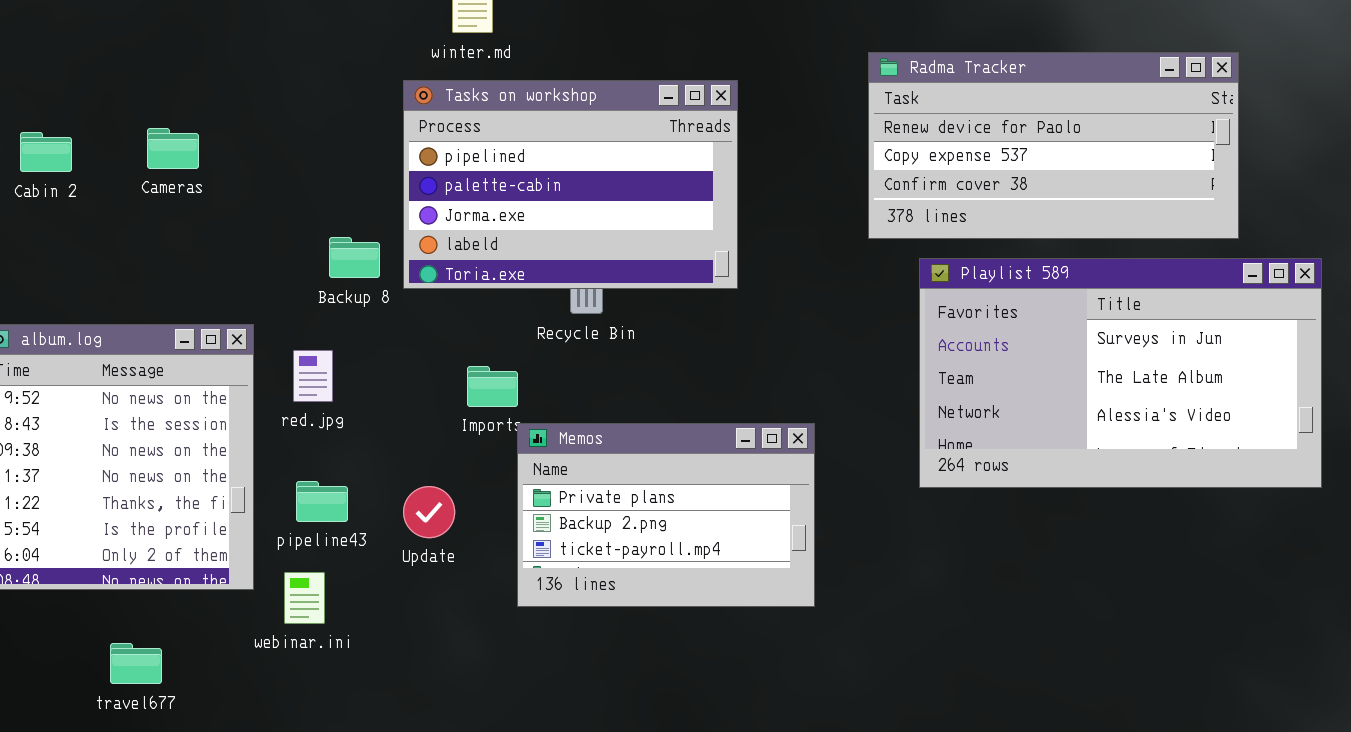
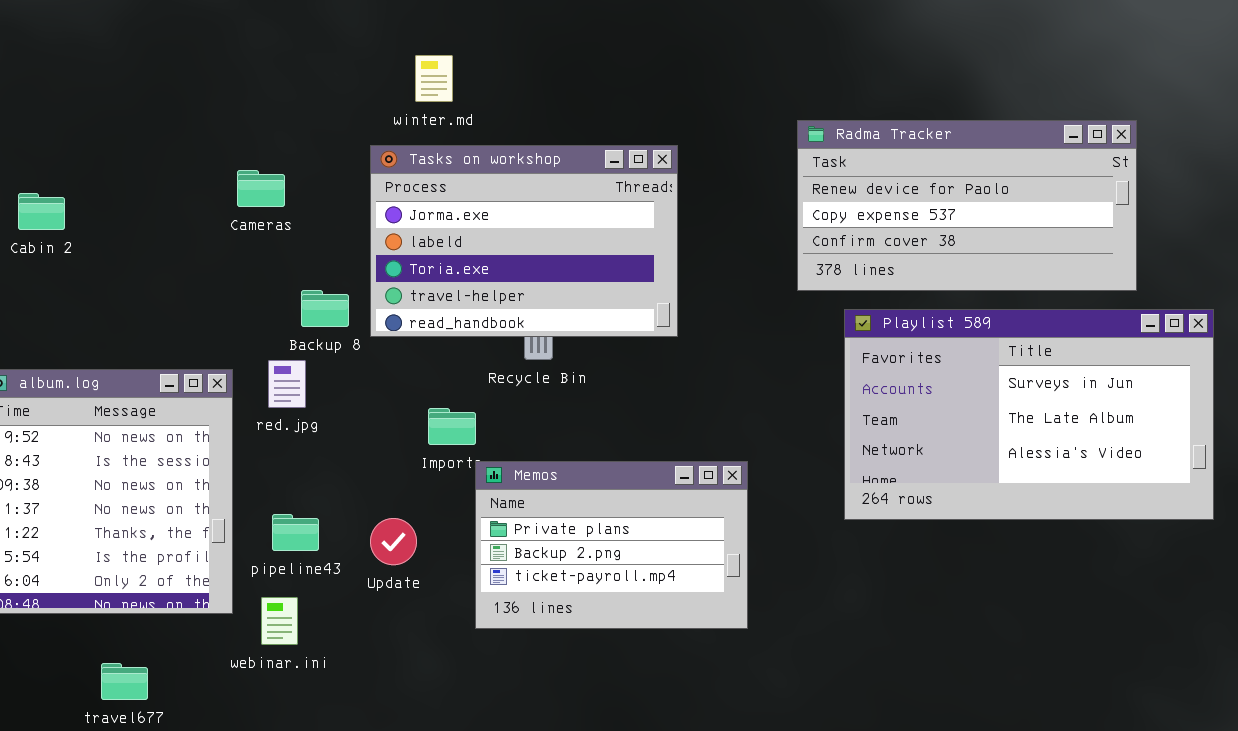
Tasks on workshop: [403,80,738,289] -> [370,145,678,337], scrolled down 2 rows
Cameras: [147,128,199,169] -> [237,170,285,207], moved
red.jpg: [293,350,333,402] -> [268,360,306,408], moved

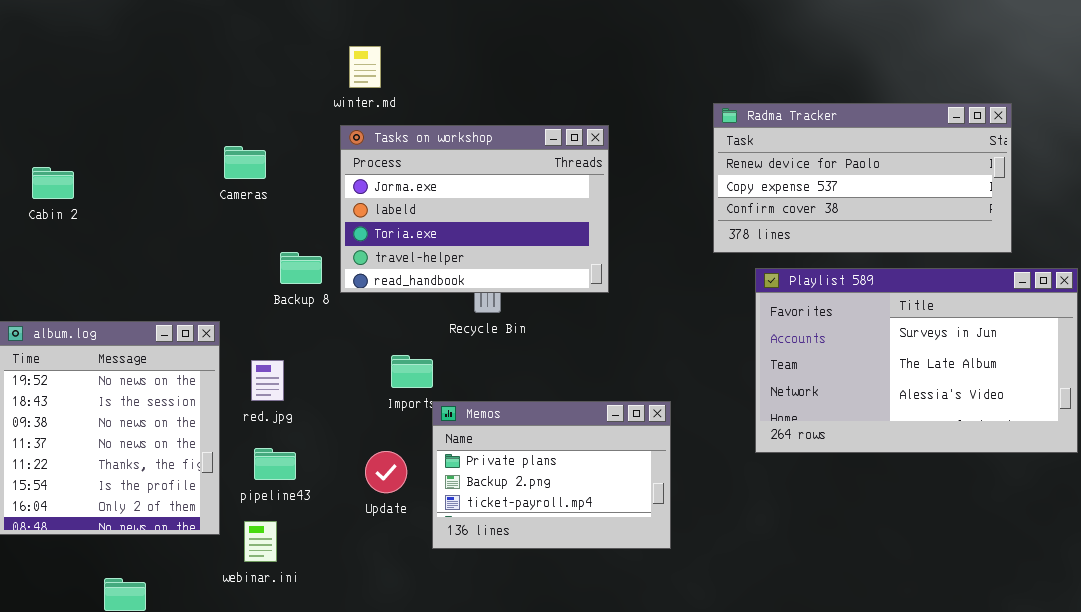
winter.md: [415,55,453,102] -> [349,46,381,88], moved
red.jpg: [268,360,306,408] -> [251,360,284,401], moved
Update: [370,518,417,565] -> [365,451,407,493], moved

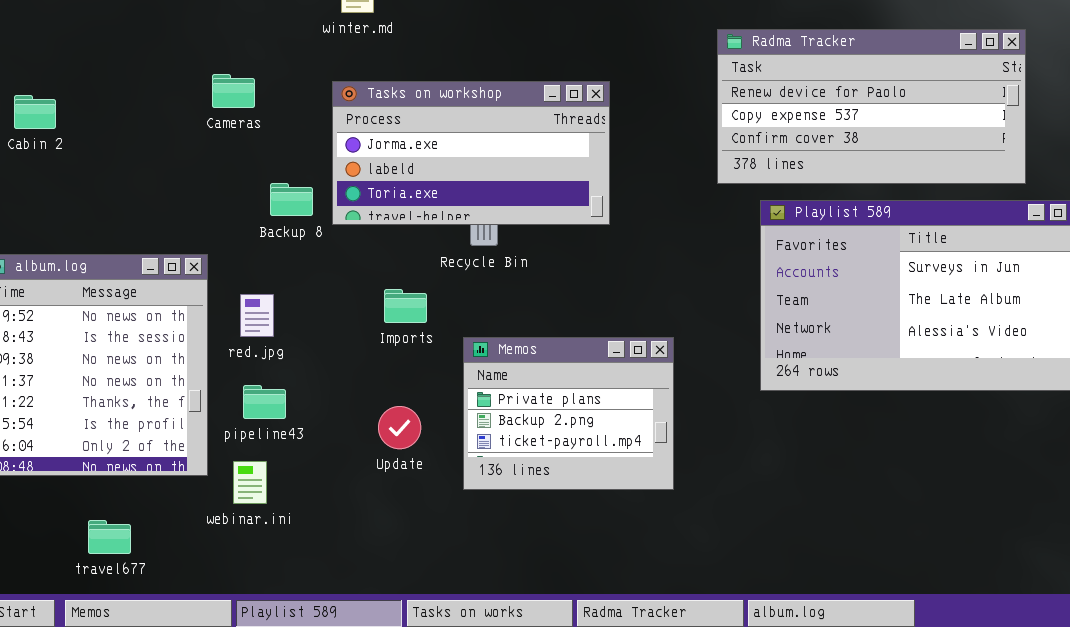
Tasks on workshop: [340,125,609,293] -> [332,81,610,225], resized
Memos: [432,401,671,549] -> [463,337,674,490], resized
Update: [365,451,407,493] -> [378,406,421,449], moved

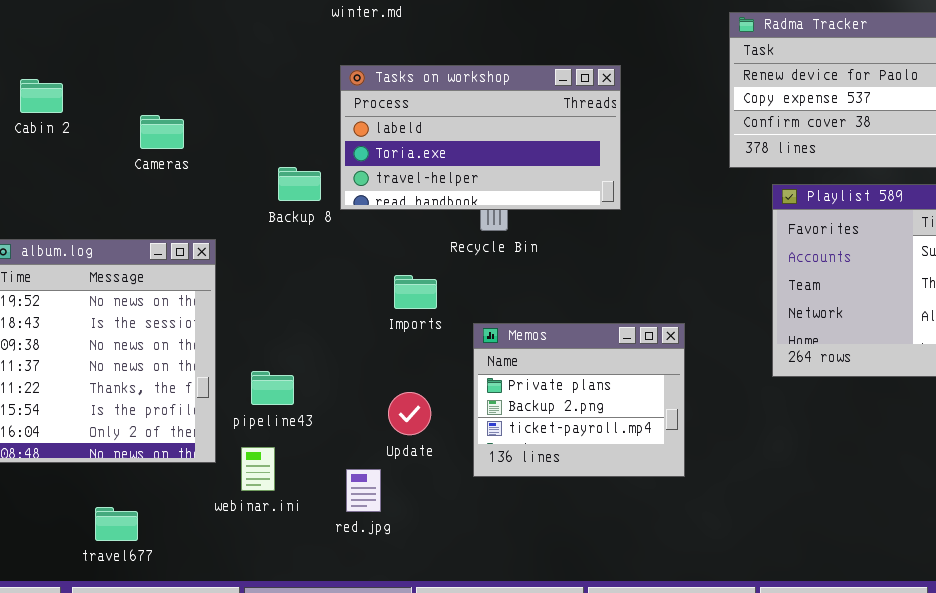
Cameras: [212,74,255,108] -> [140,115,184,149], moved
Tasks on workshop: [332,81,610,225] -> [340,65,621,210], scrolled down 1 row
red.jpg: [240,294,274,337] -> [346,469,381,512], moved

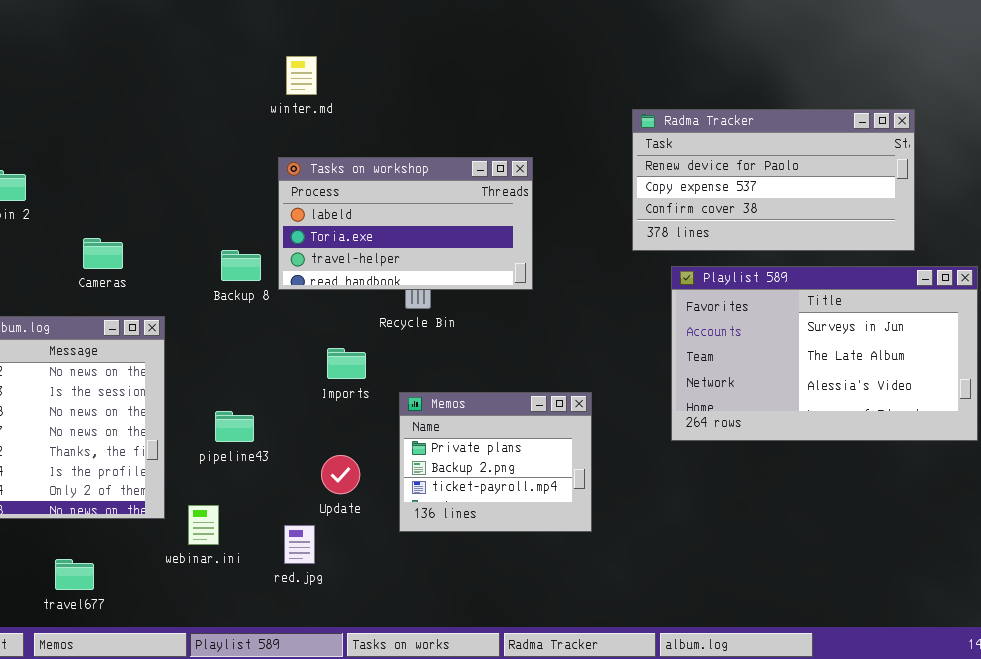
Cameras: [140,115,184,149] -> [83,238,123,269], moved
pipeline43: [251,371,294,405] -> [215,411,254,442], moved

